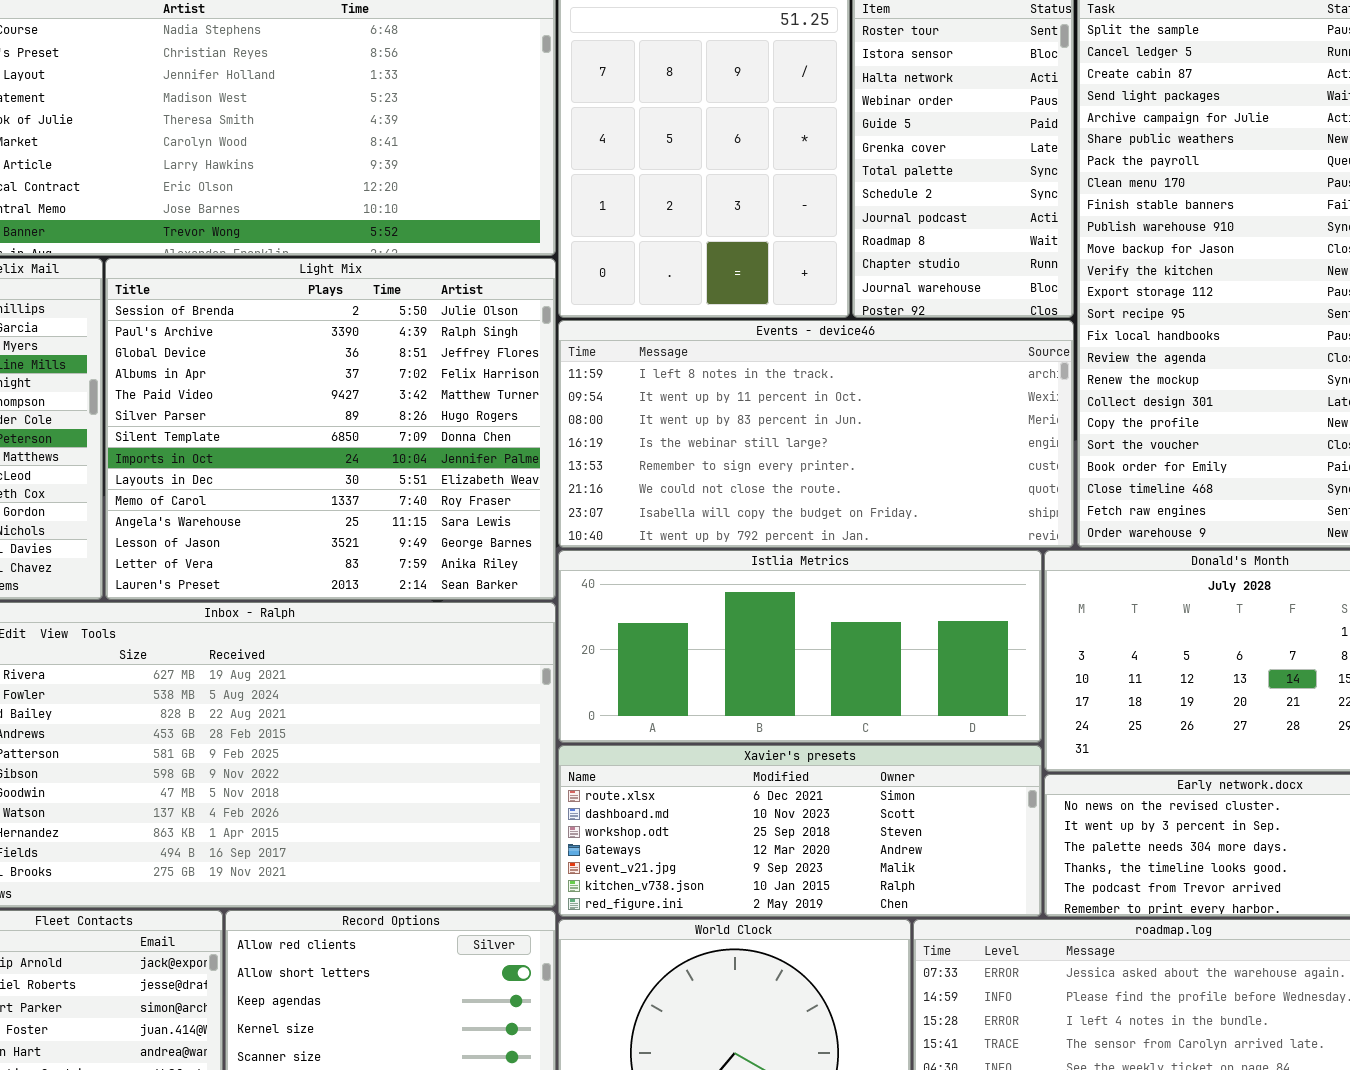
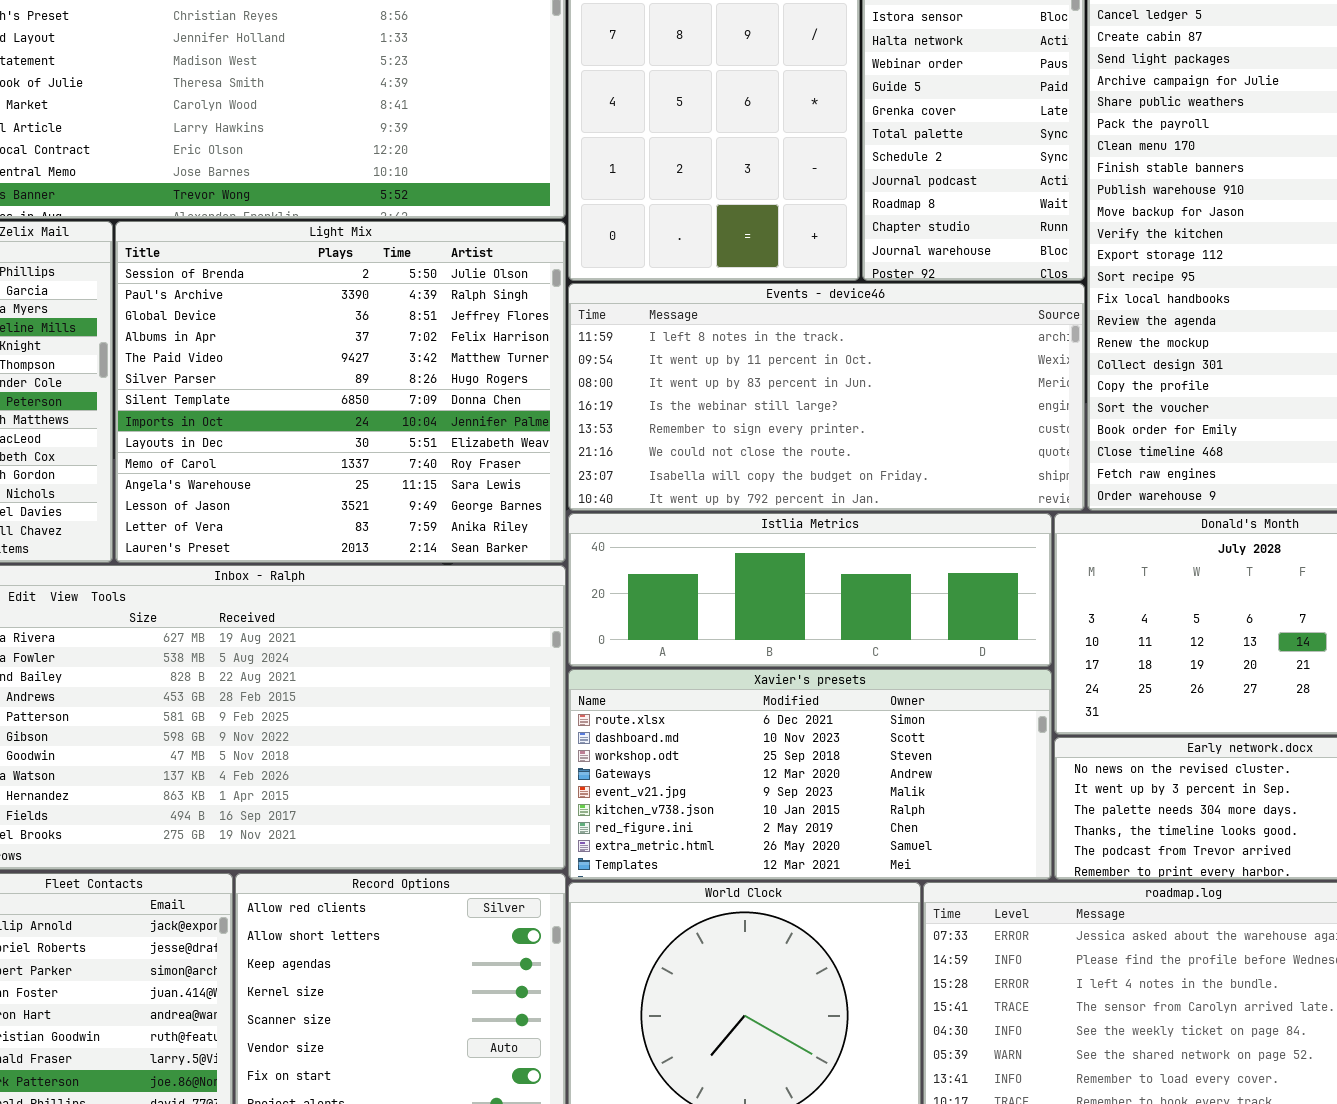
Istlia Metrics: [558,550,1042,743] -> [568,513,1052,667], resized
Xavier's presets: [558,745,1042,917] -> [568,669,1052,880], resized

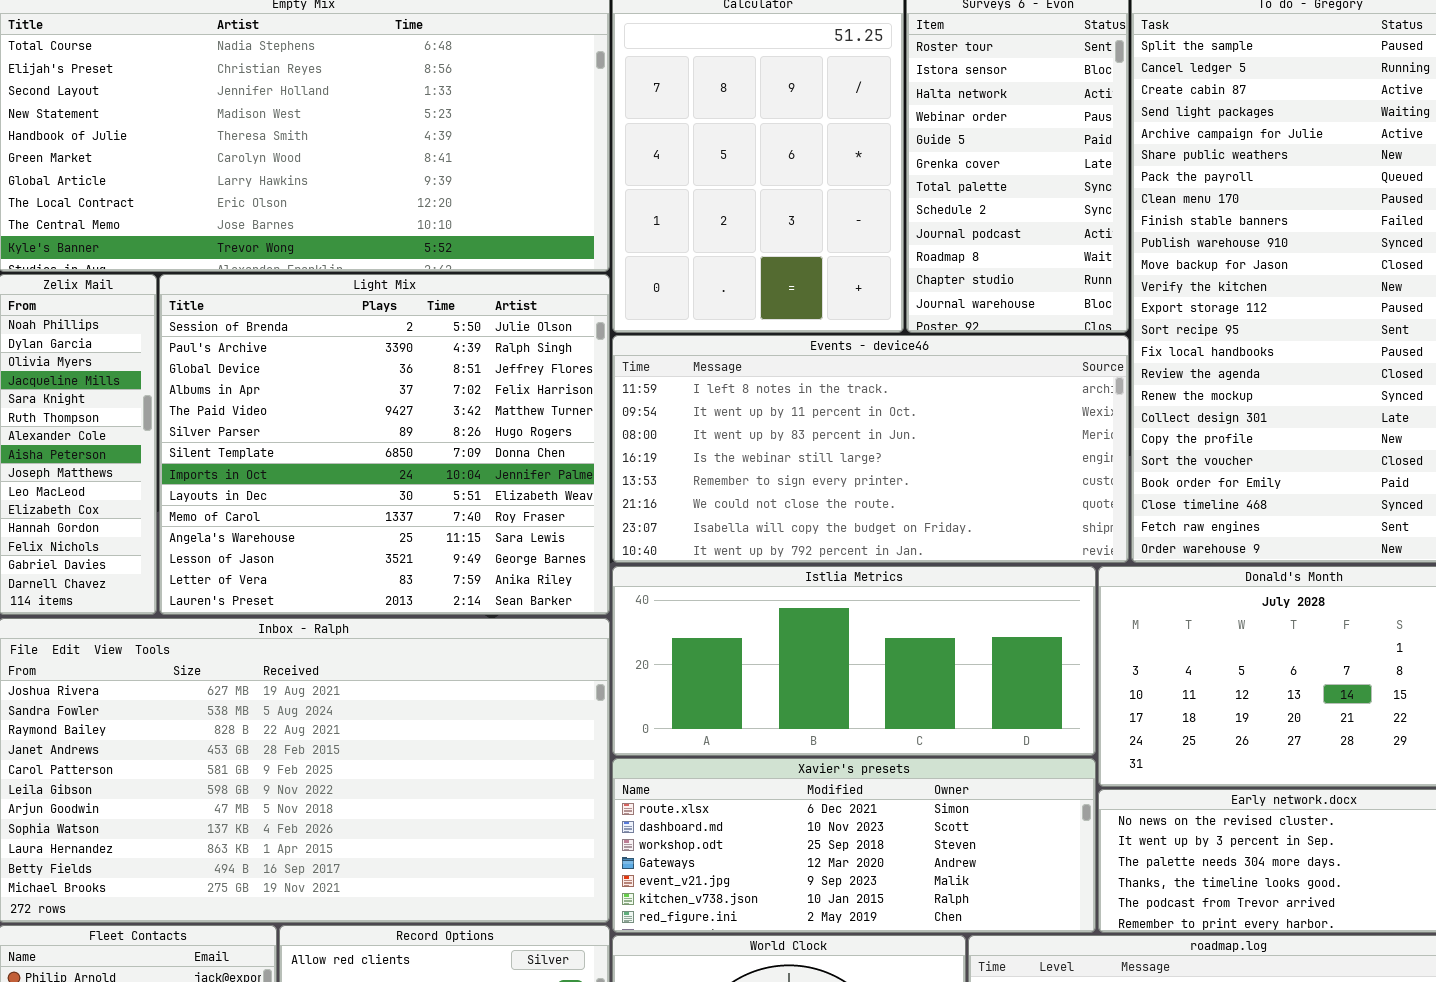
Istlia Metrics: [568,513,1052,667] -> [612,566,1096,756], resized
Xavier's presets: [568,669,1052,880] -> [612,758,1096,933], resized

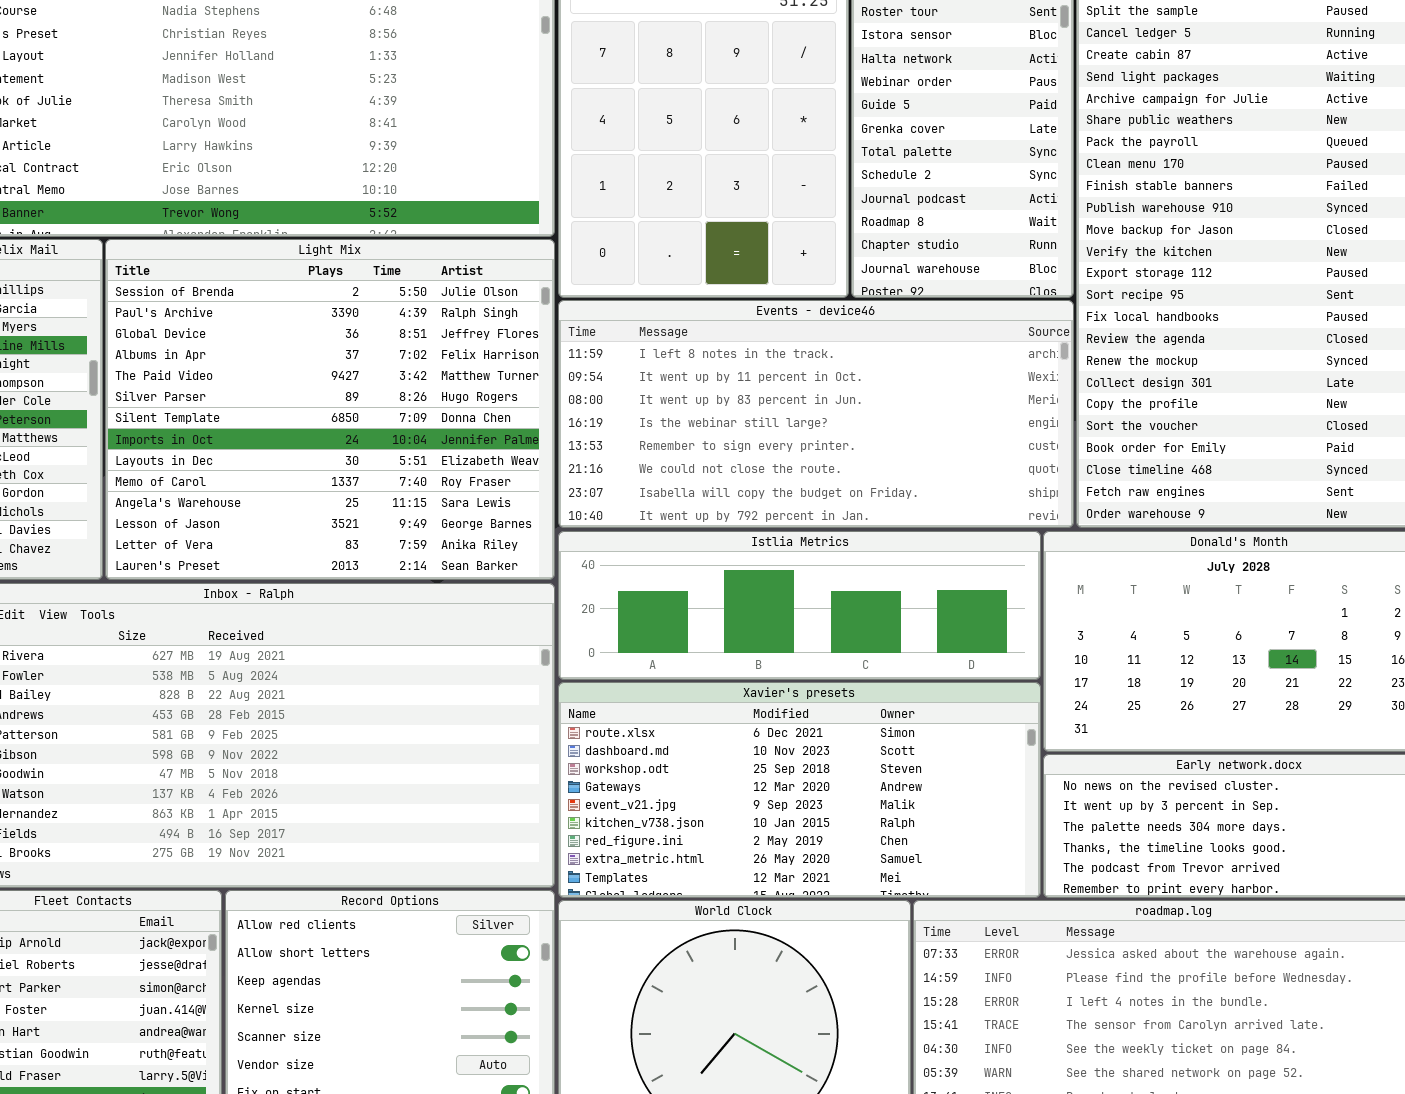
Istlia Metrics: [612,566,1096,756] -> [558,531,1041,680], resized
Xavier's presets: [612,758,1096,933] -> [558,682,1041,898], resized

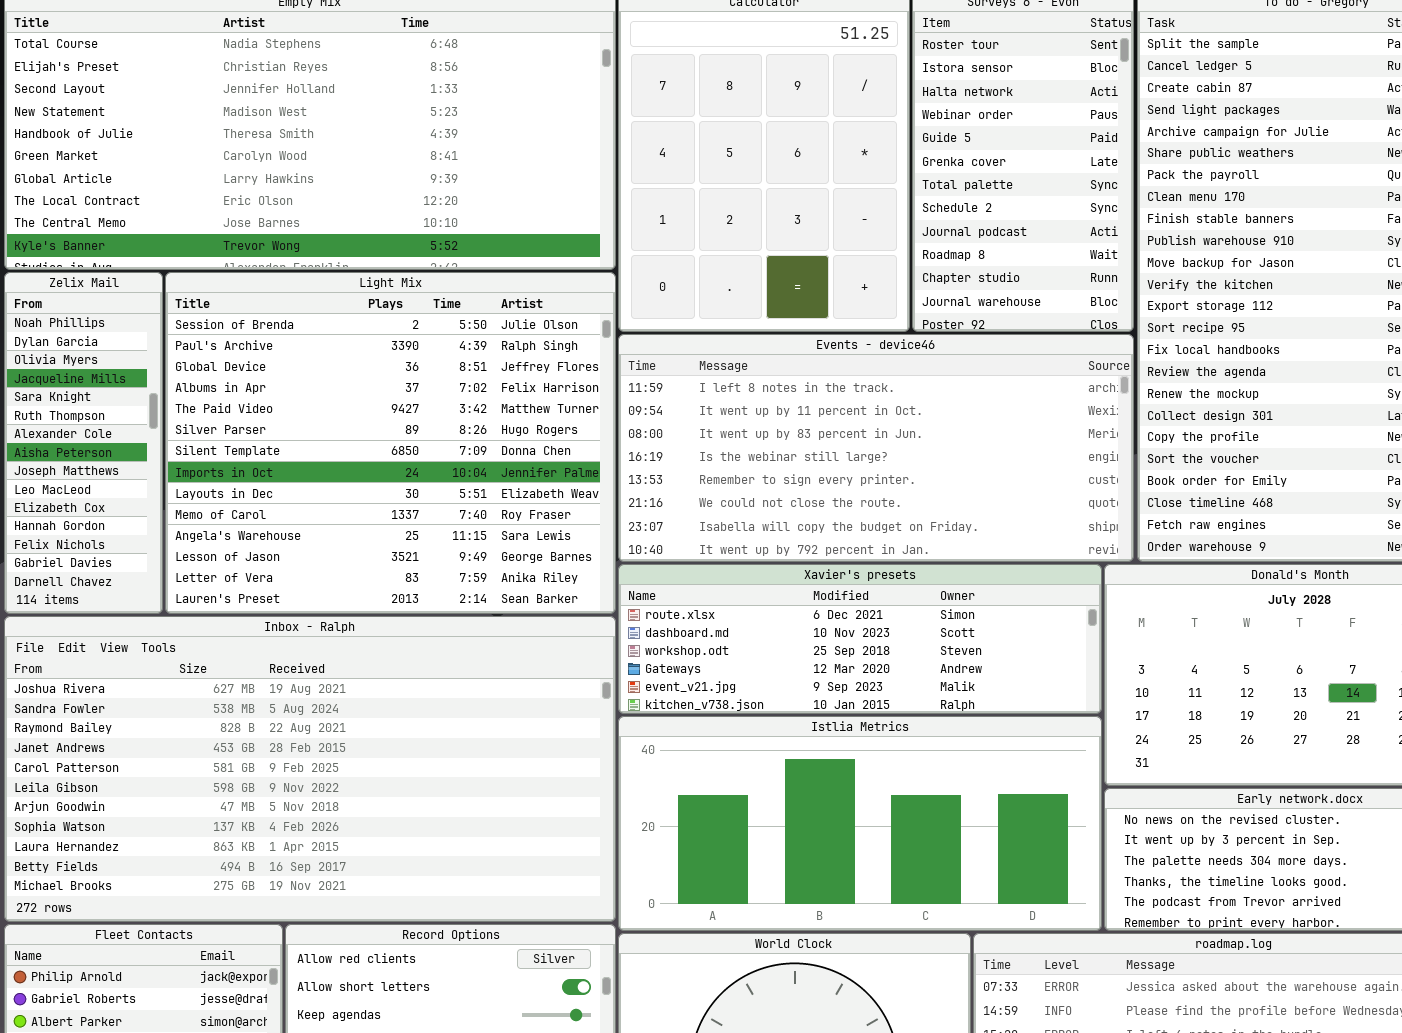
Istlia Metrics: [558,531,1041,680] -> [618,716,1102,931], moved, resized
Xavier's presets: [558,682,1041,898] -> [618,564,1102,714], moved, resized

